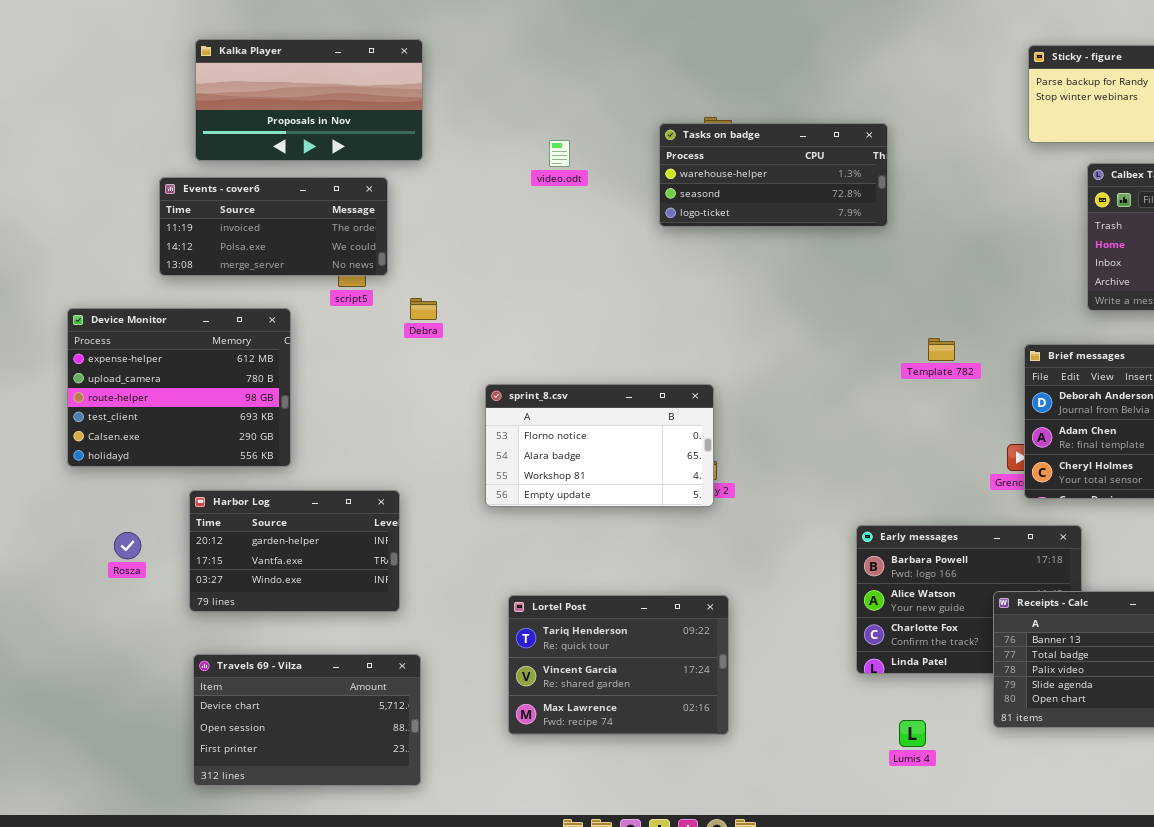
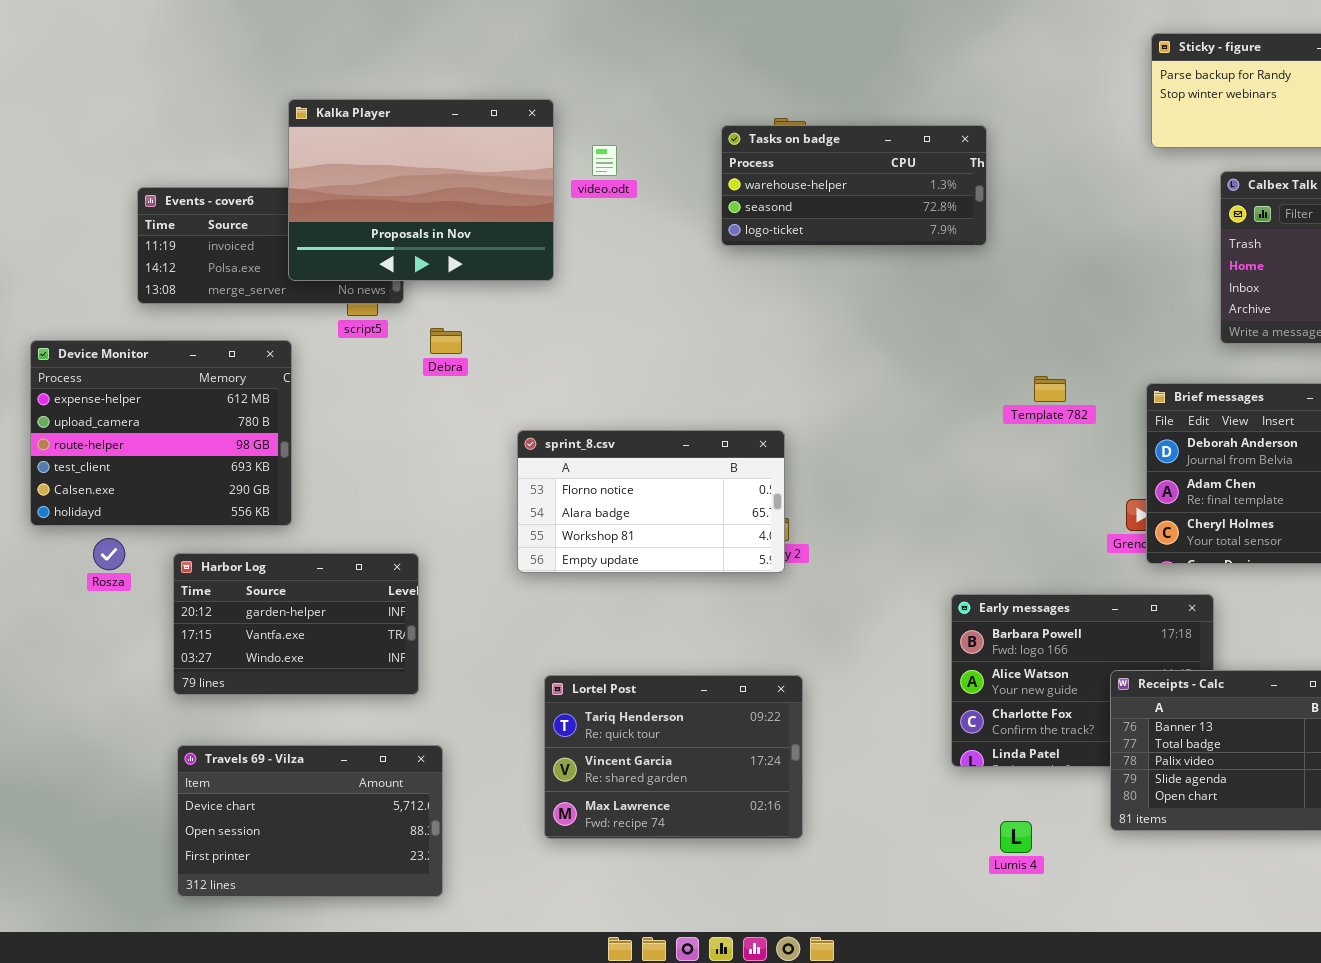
Kalka Player: [195,39,423,161] -> [288,99,554,281], moved, resized
Rosza: [114,532,141,559] -> [93,538,125,570], moved

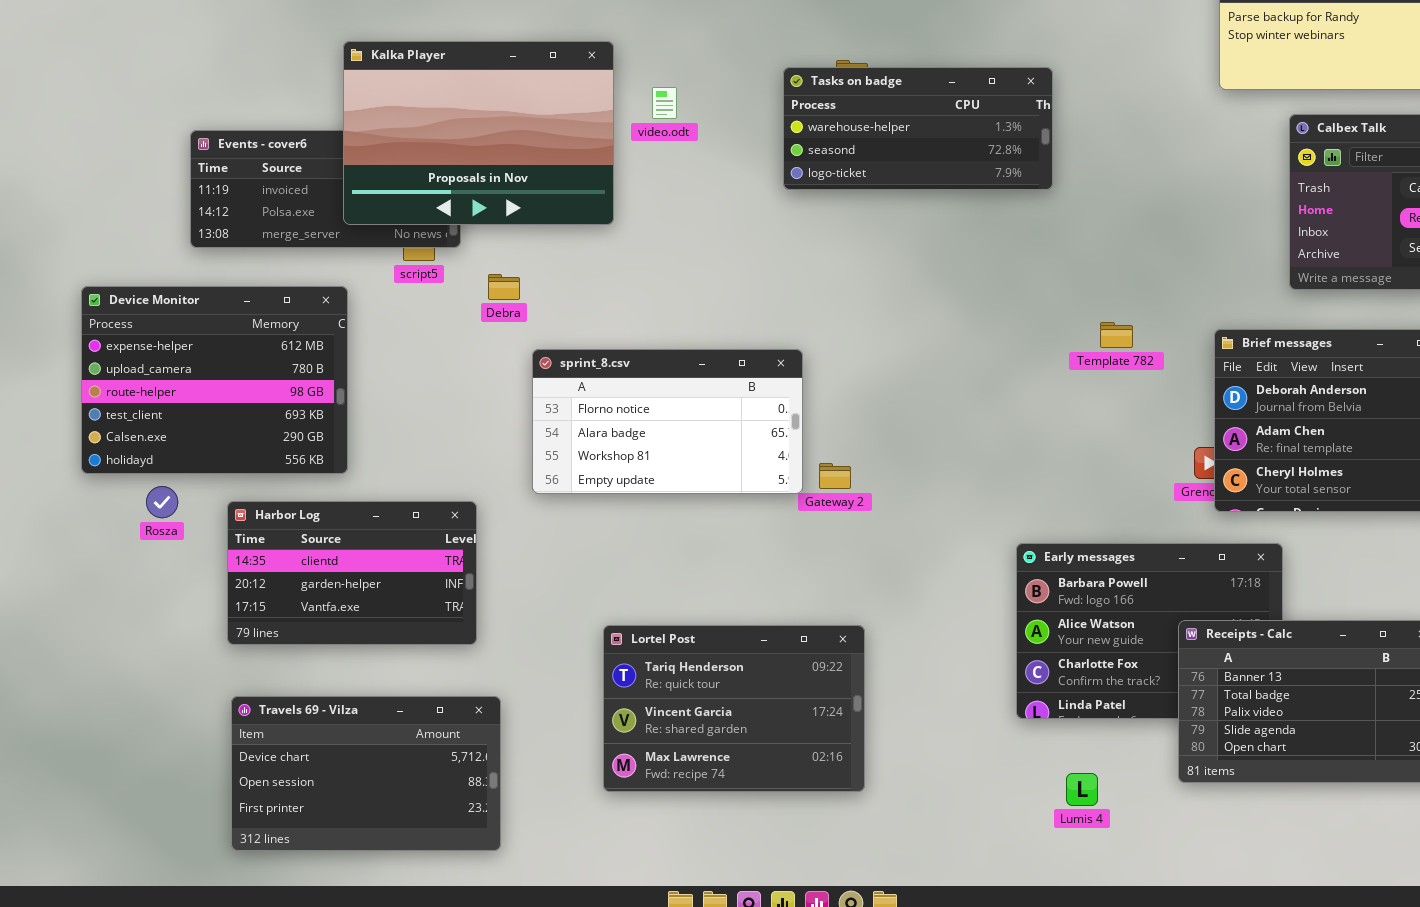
sprint_8.csv: [517,430,785,573] -> [532,349,803,494], moved
Harbor Log: [173,553,419,695] -> [227,501,477,645], scrolled up 1 row

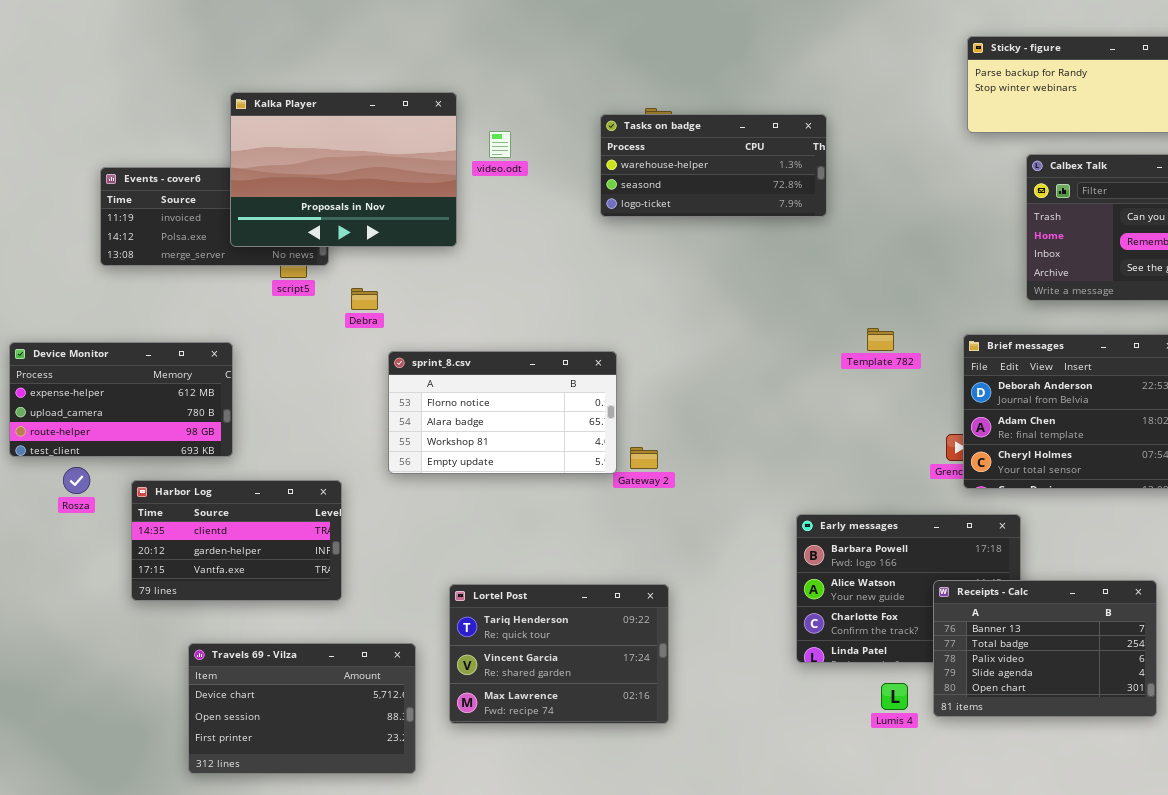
Device Monitor: [81,286,348,474] -> [9,342,233,457], resized
Travels 69 - Vilza: [231,696,501,851] -> [188,643,416,774], moved
Lumis 4: [1066,773,1098,806] -> [881,683,908,710], moved

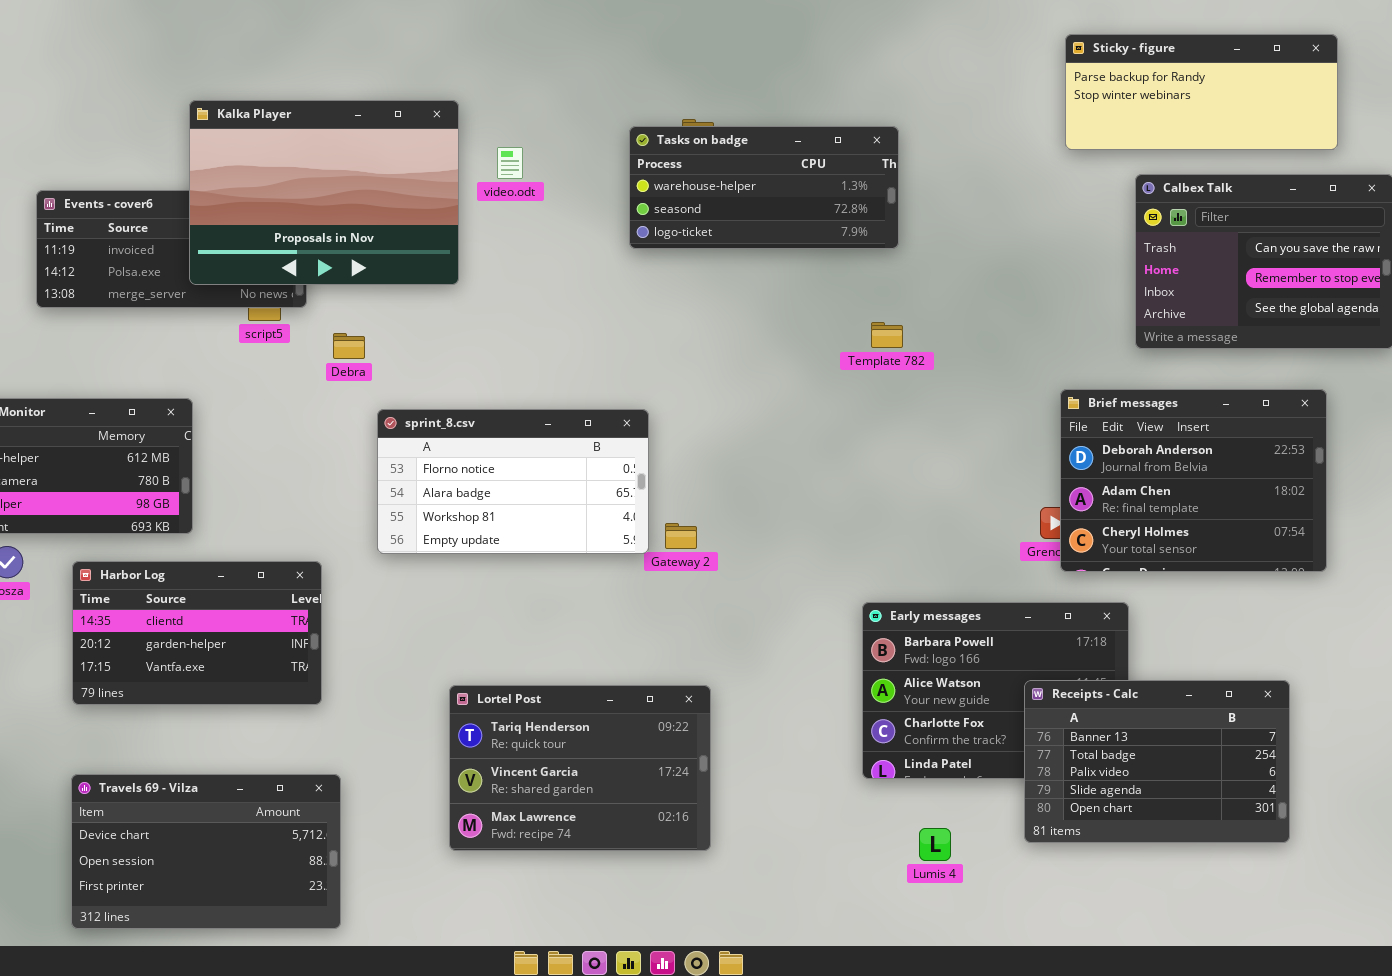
Template 782: [867,328,894,351] -> [871,322,903,348], moved
Travels 69 - Vilza: [188,643,416,774] -> [71,774,341,929], moved
Lumis 4: [881,683,908,710] -> [919,828,951,861], moved

